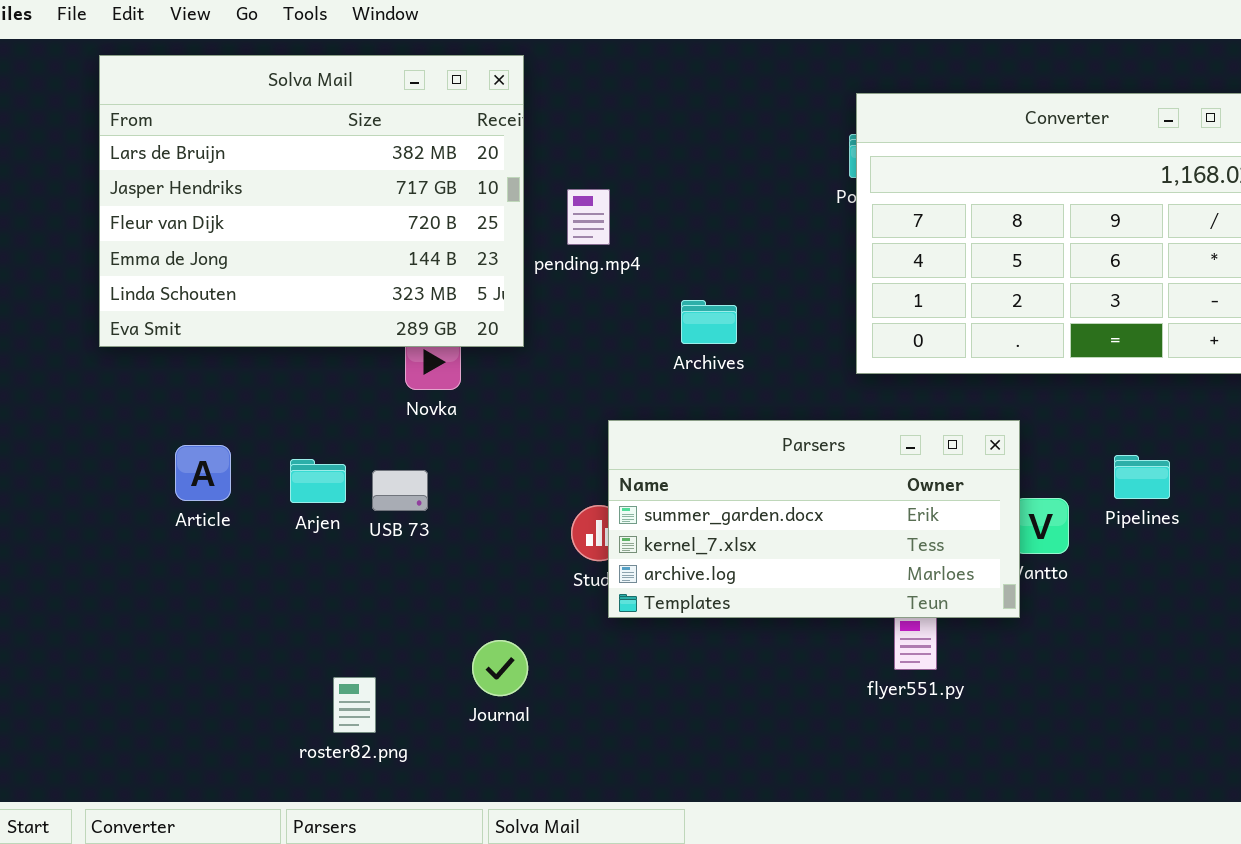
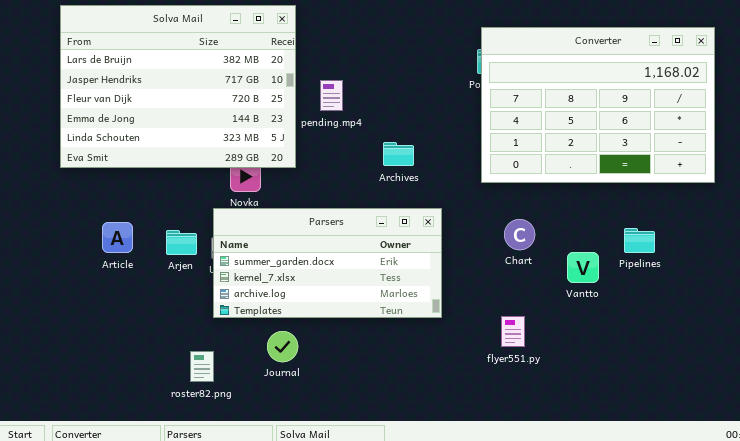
Parsers: [608,420,1020,618] -> [213,208,442,318], moved

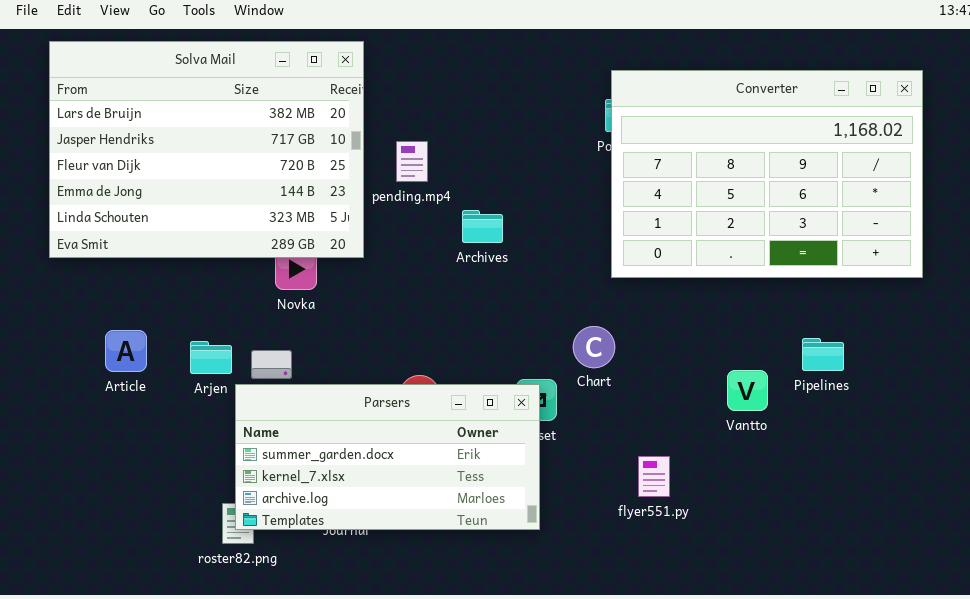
Archives: [383,142,414,166] -> [462,210,503,243], moved
Parsers: [213,208,442,318] -> [235,384,540,530], moved
Chart: [504,219,535,250] -> [573,326,615,368], moved

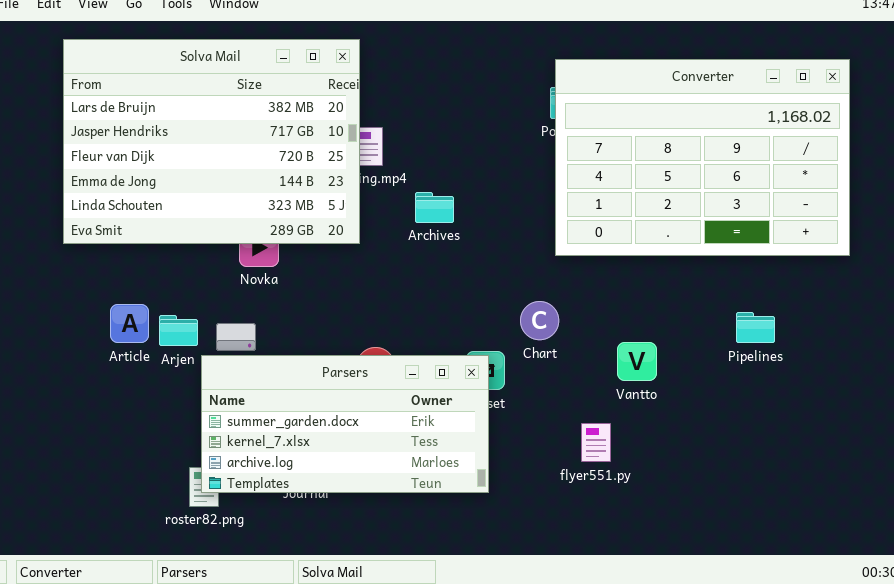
Solva Mail: [49,41,364,258] -> [63,39,360,244], moved
Article: [105,330,147,372] -> [110,304,149,343], moved
Vantto: [727,370,768,411] -> [617,342,657,381], moved

